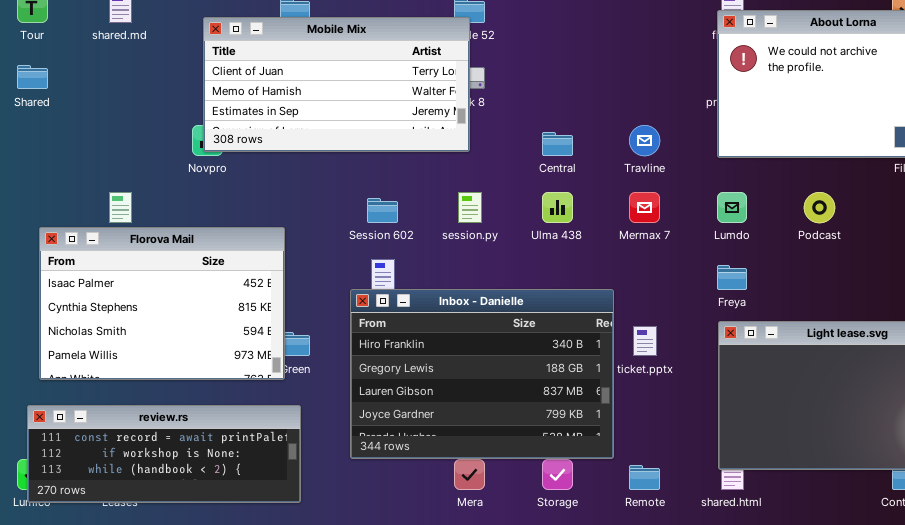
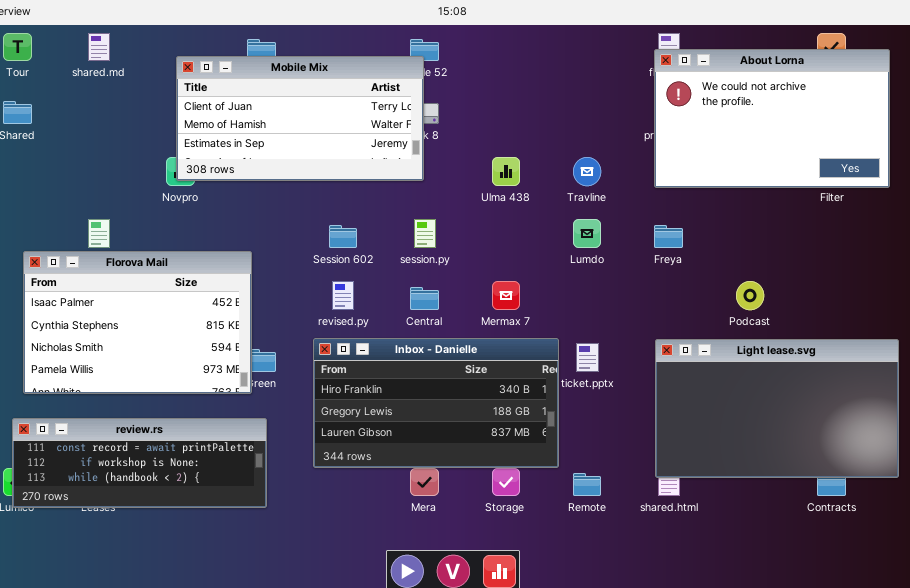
Central: [542,132,573,156] -> [410,287,439,310], moved
Ulma 438: [542,192,573,223] -> [492,157,520,186], moved
Mermax 7: [629,192,660,223] -> [492,281,520,310], moved
Lumdo: [717,192,747,223] -> [573,219,601,248], moved
Podcast: [804,192,835,223] -> [736,281,764,310], moved
Freya: [717,265,747,290] -> [654,225,683,248], moved
Inbox - Danielle: [350,289,614,459] -> [313,338,559,468], resized

